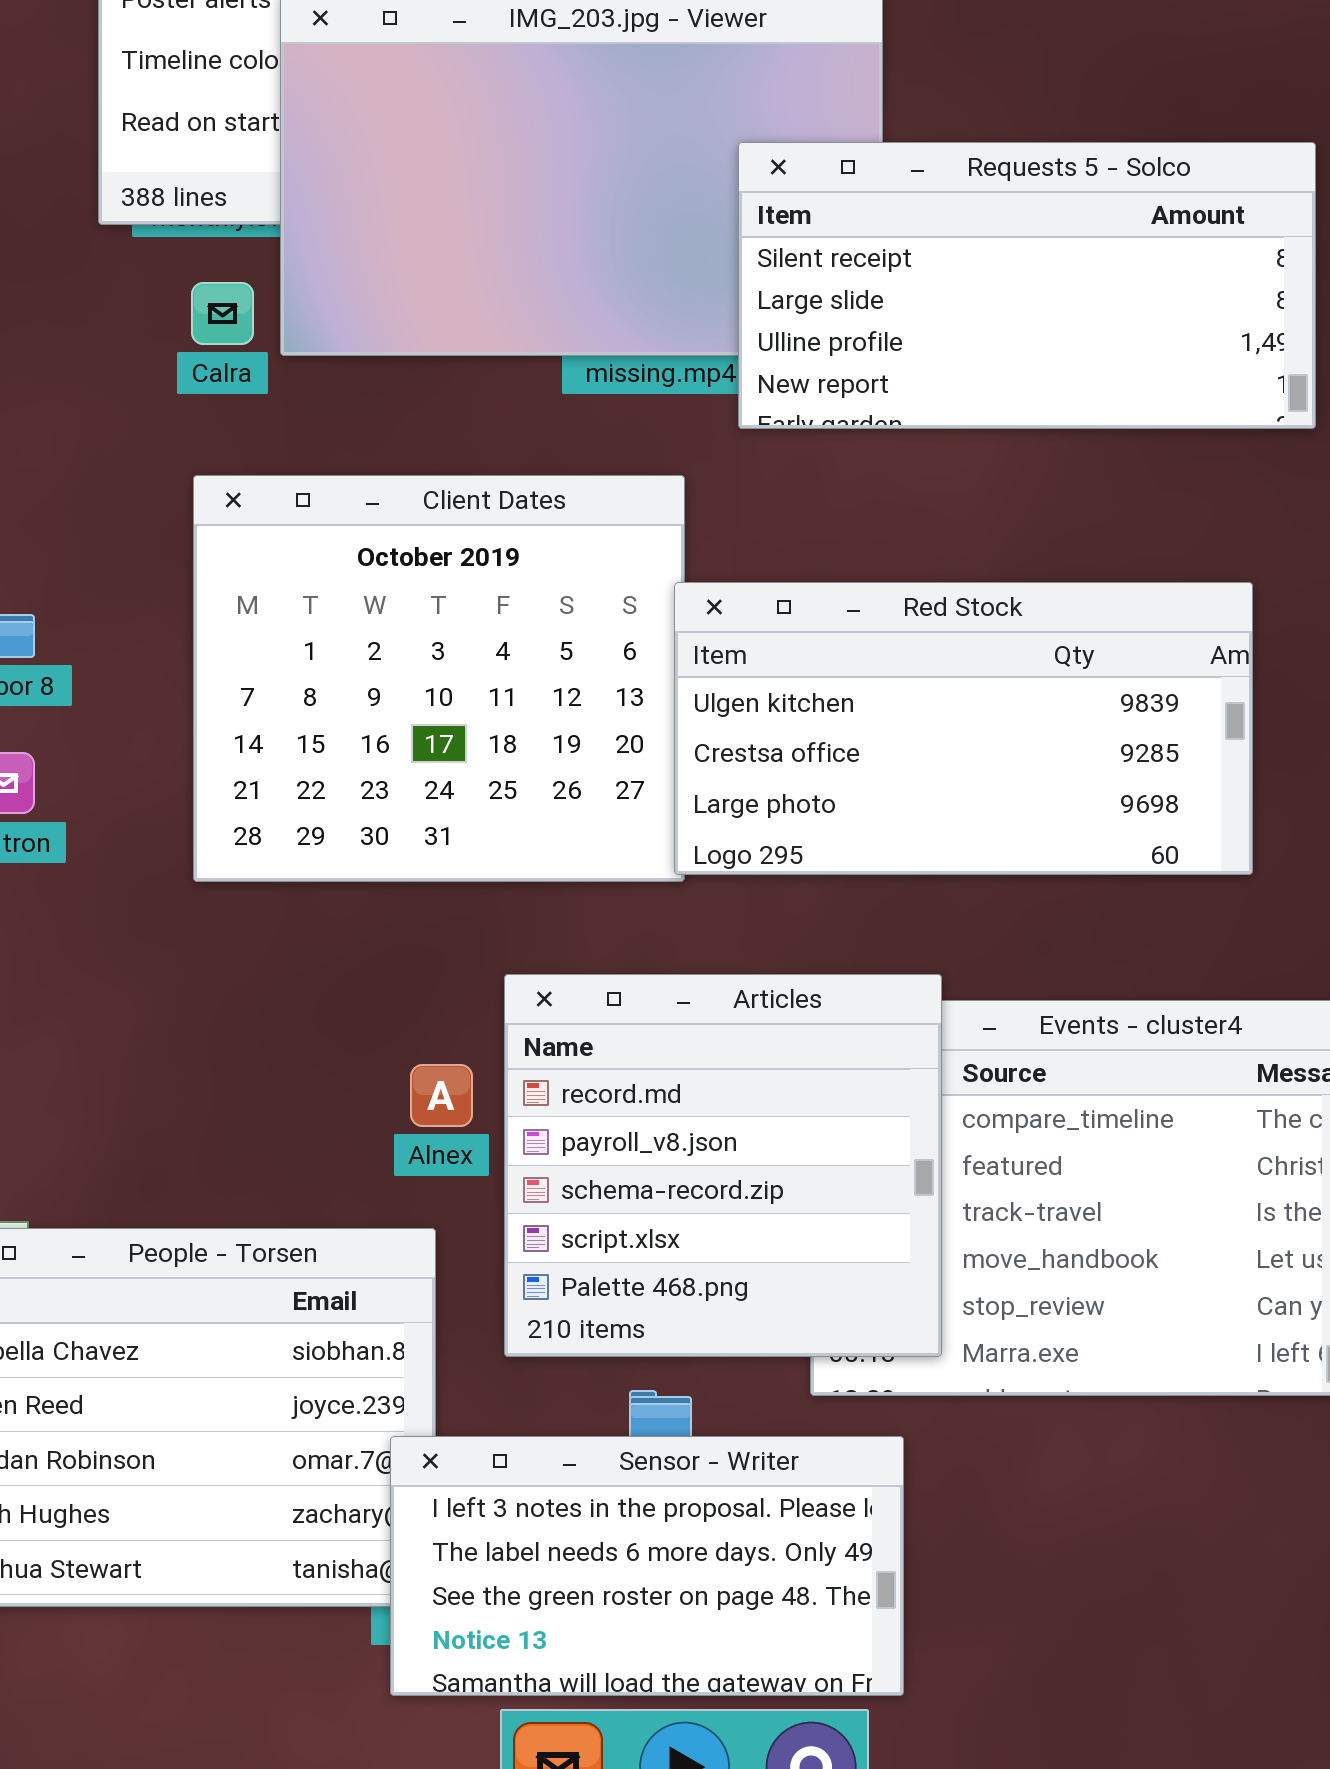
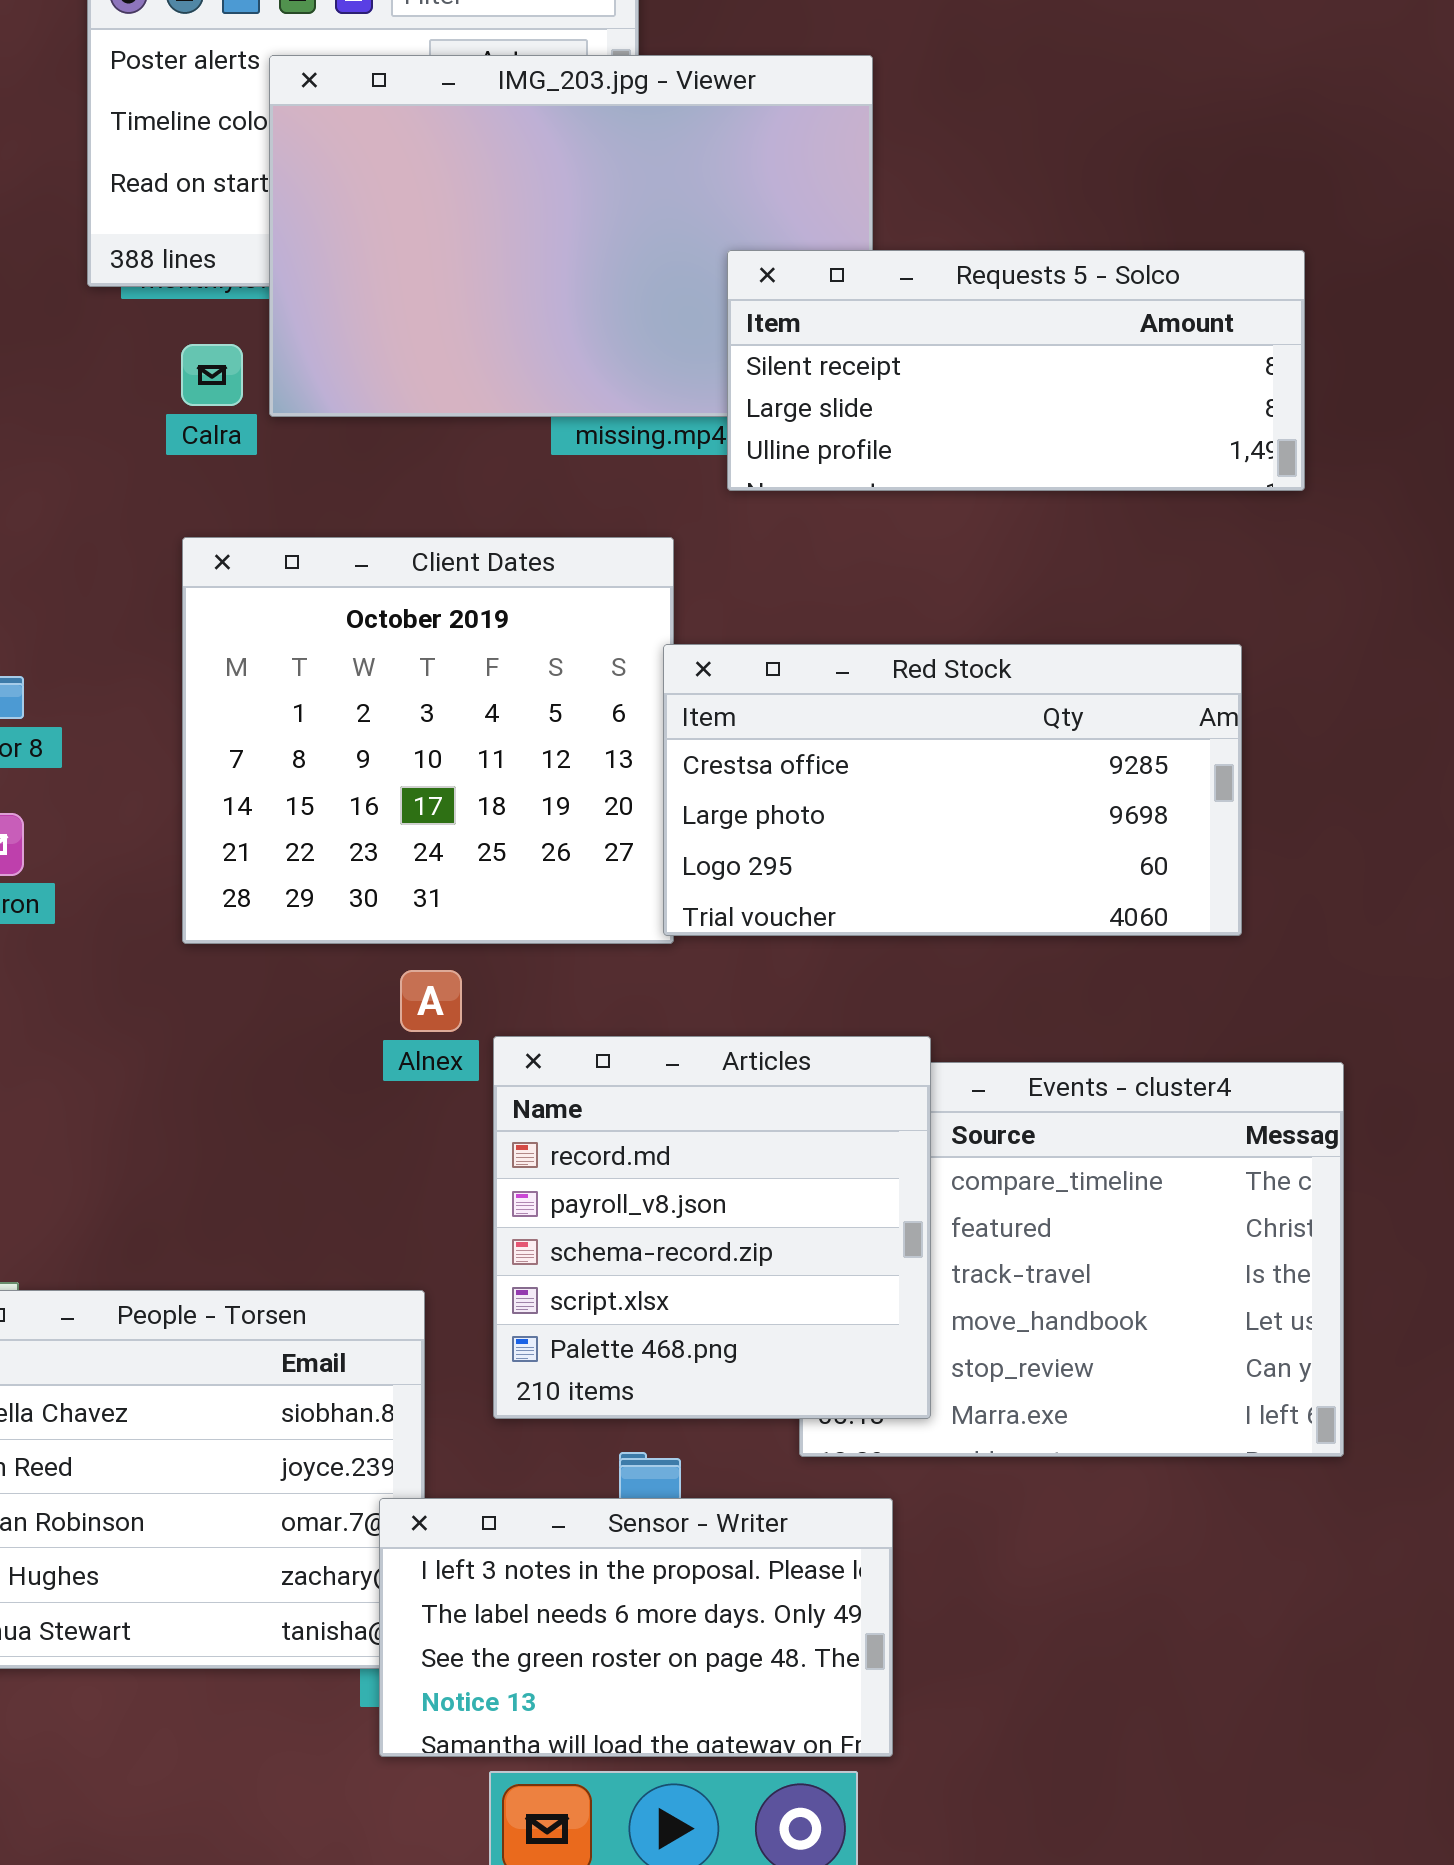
Requests 5 - Solco: [738,142,1316,429] -> [727,250,1305,491], resized
Red Stock: [674,582,1253,875] -> [663,644,1242,936], scrolled down 1 row
Alnex: [410,1064,473,1127] -> [400,970,462,1032], moved

